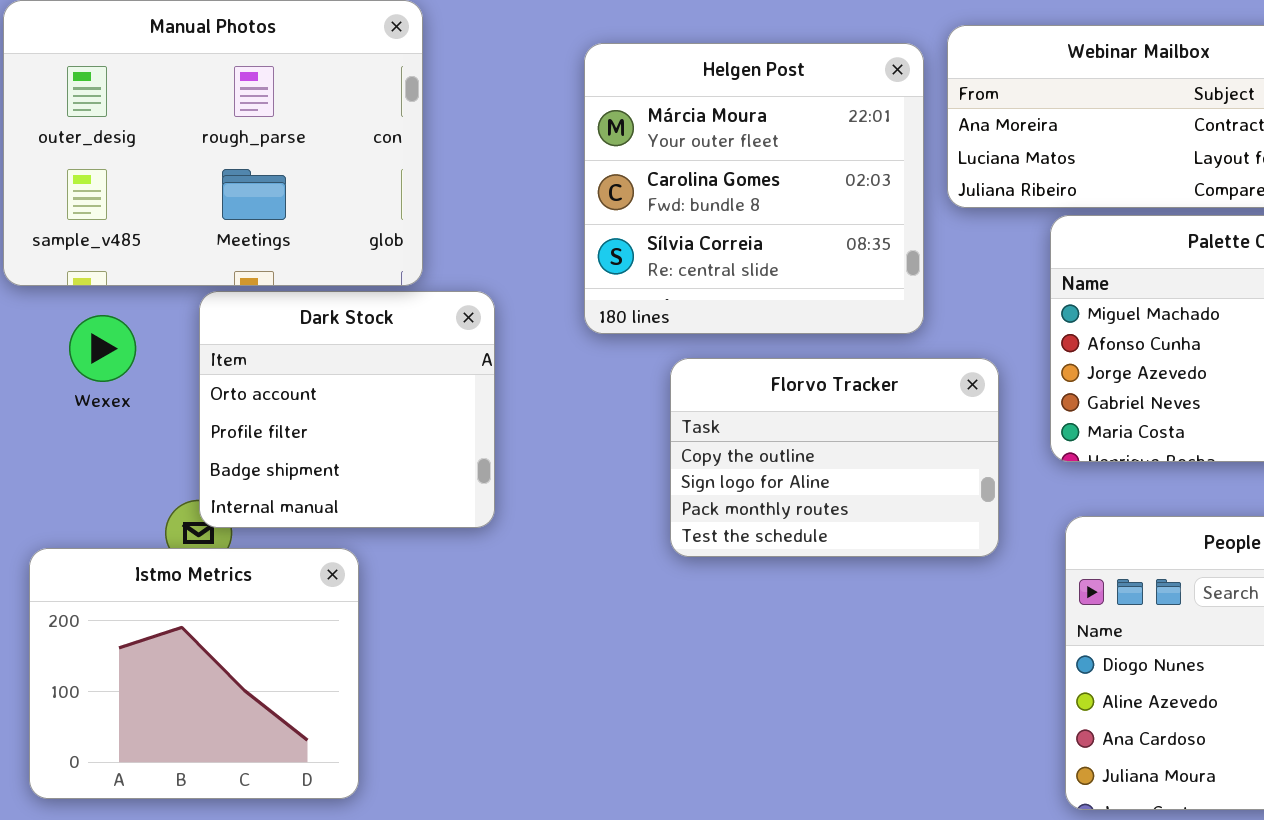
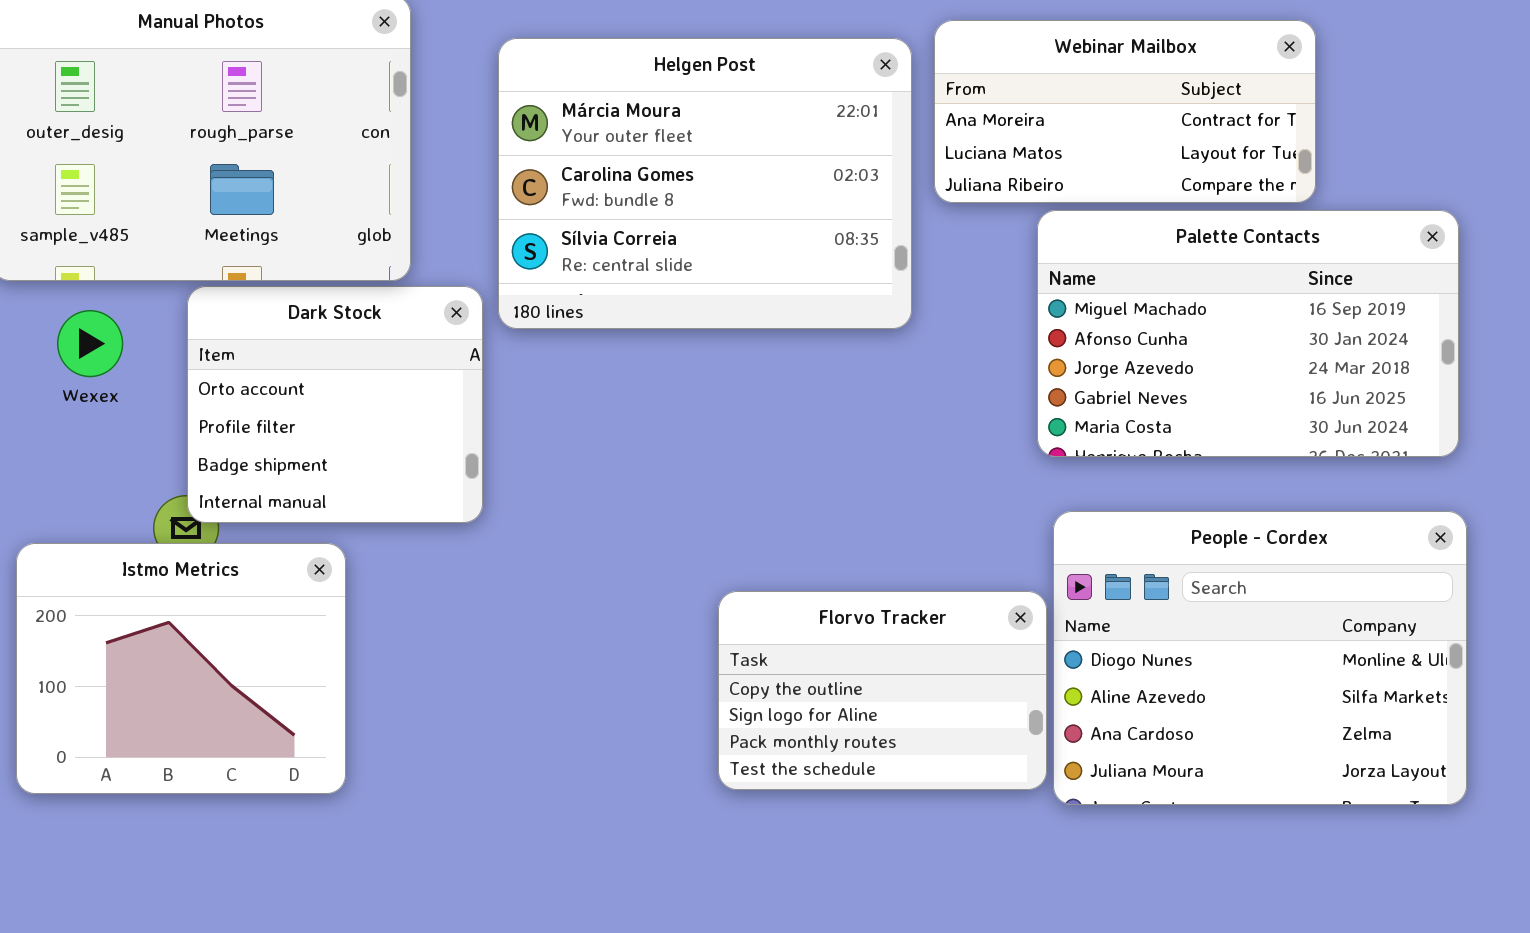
Helgen Post: [584,43,924,334] -> [498,38,912,329], resized
Florvo Tracker: [670,358,999,557] -> [718,591,1047,790], moved

